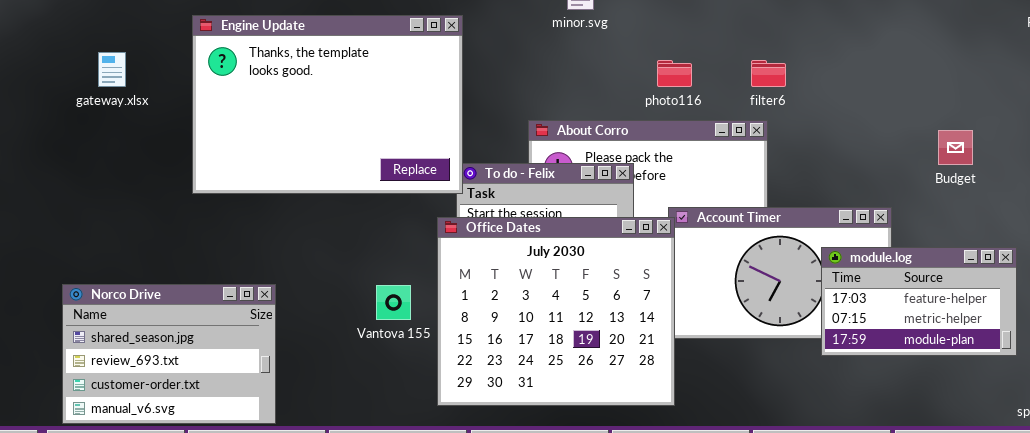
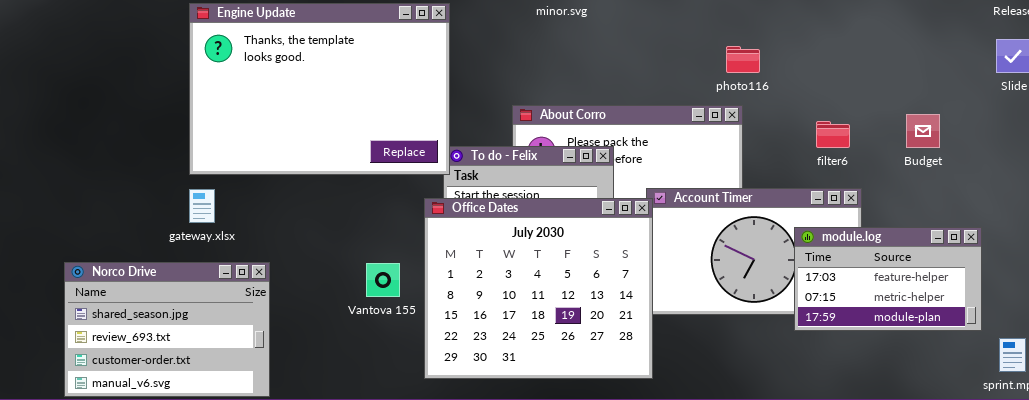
gateway.xlsx: [98,52,126,87] -> [189,189,215,223], moved
photo116: [657,60,692,87] -> [726,46,760,73], moved
filter6: [751,60,786,87] -> [816,121,850,148], moved

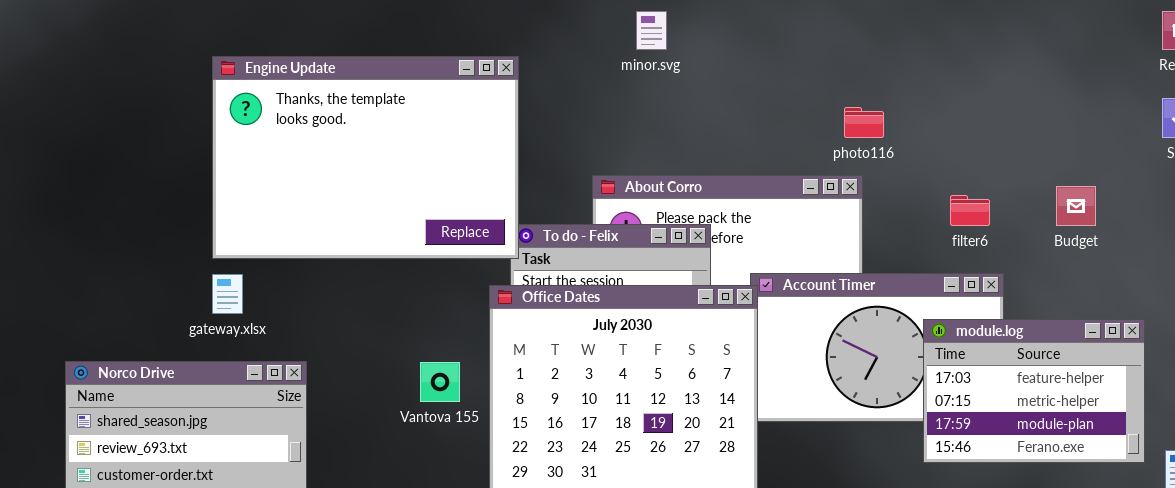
module.log: [794,227,982,331] -> [923,319,1145,463], resized

